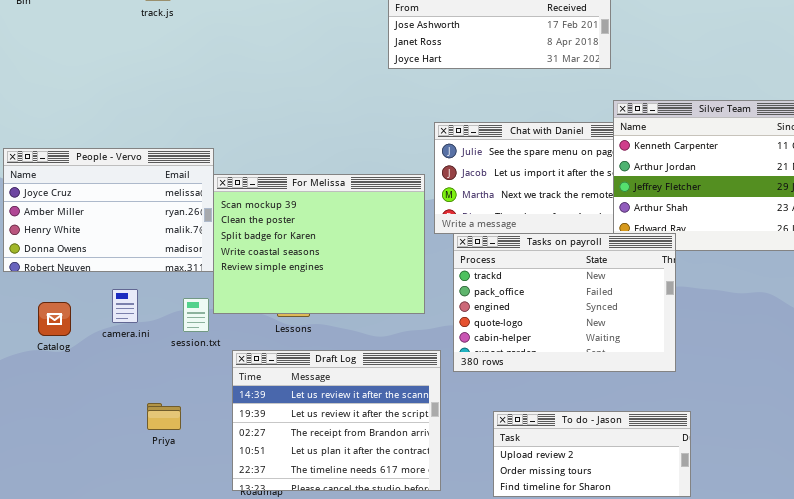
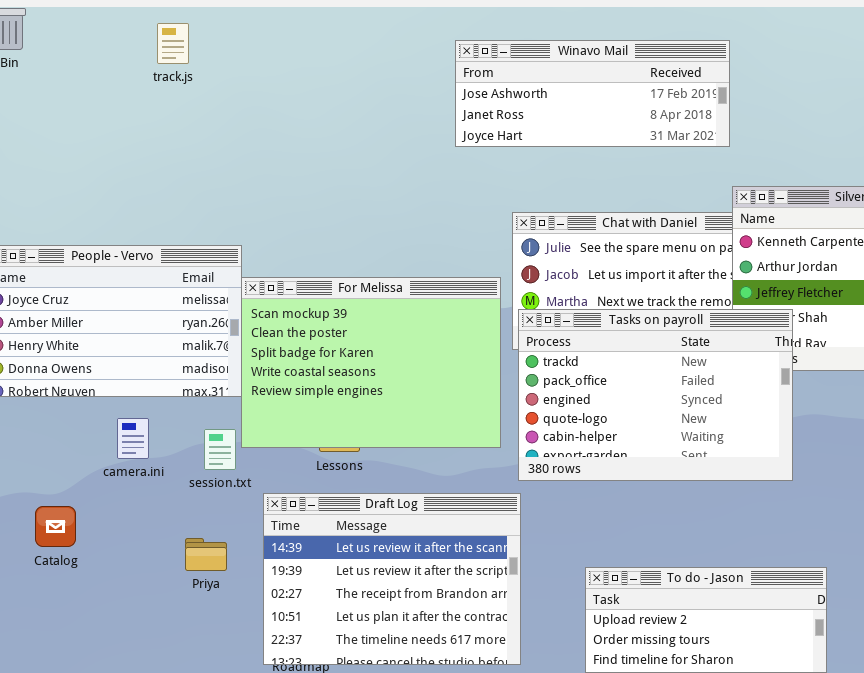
Tasks on payroll: [453,233,676,372] -> [518,309,793,481], moved
Catalog: [38,302,71,336] -> [35,506,76,547], moved
Priya: [147,403,181,430] -> [185,538,227,571], moved

